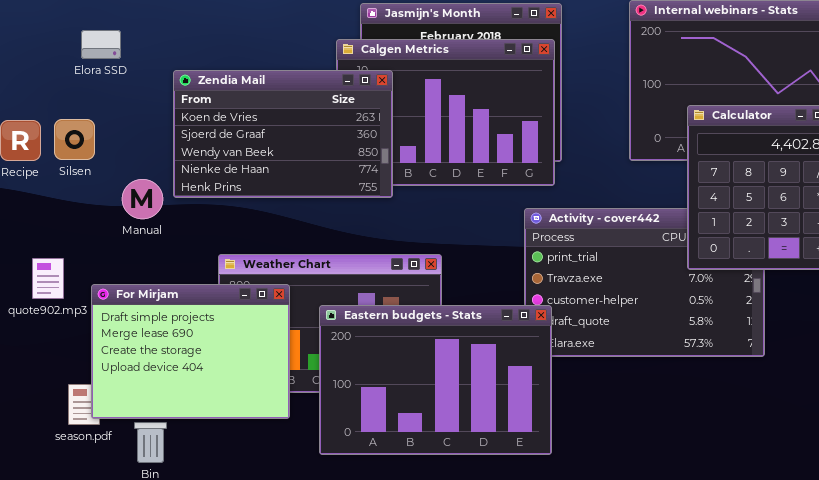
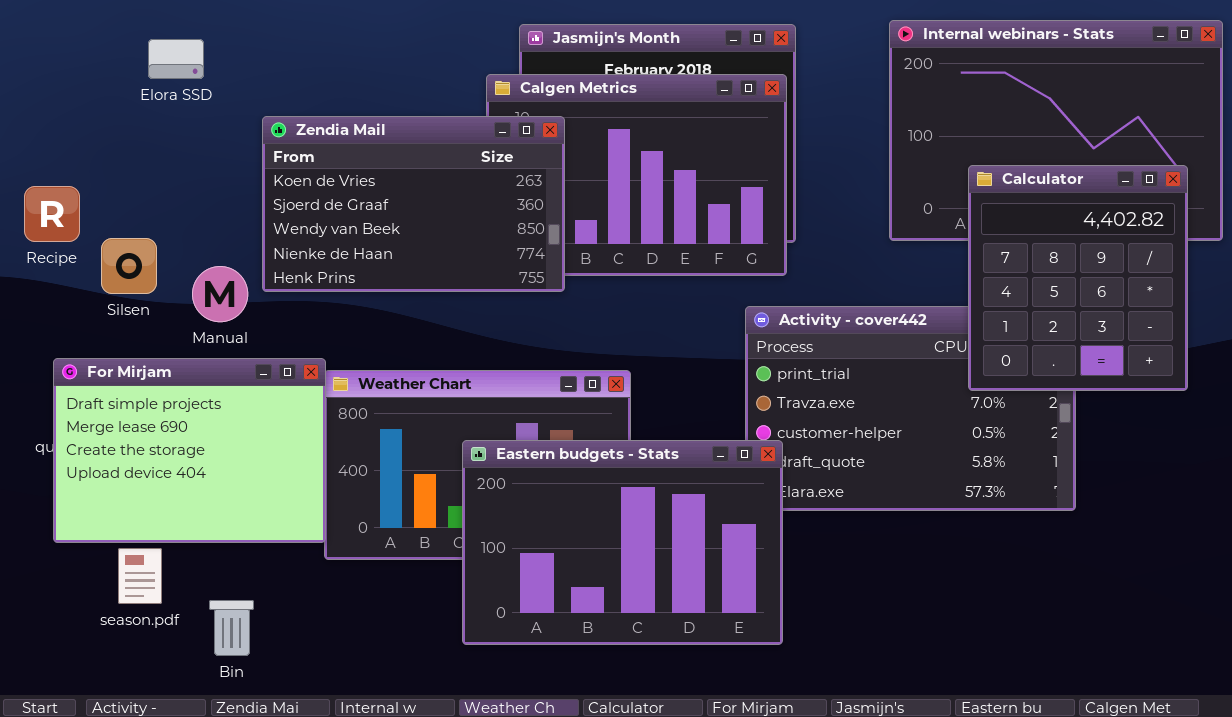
Elora SSD: [81,30,121,59] -> [148,39,204,79], moved
Silsen: [54,119,95,160] -> [101,238,157,294], moved
For Mirjam: [91,284,290,419] -> [53,358,326,543], moved

